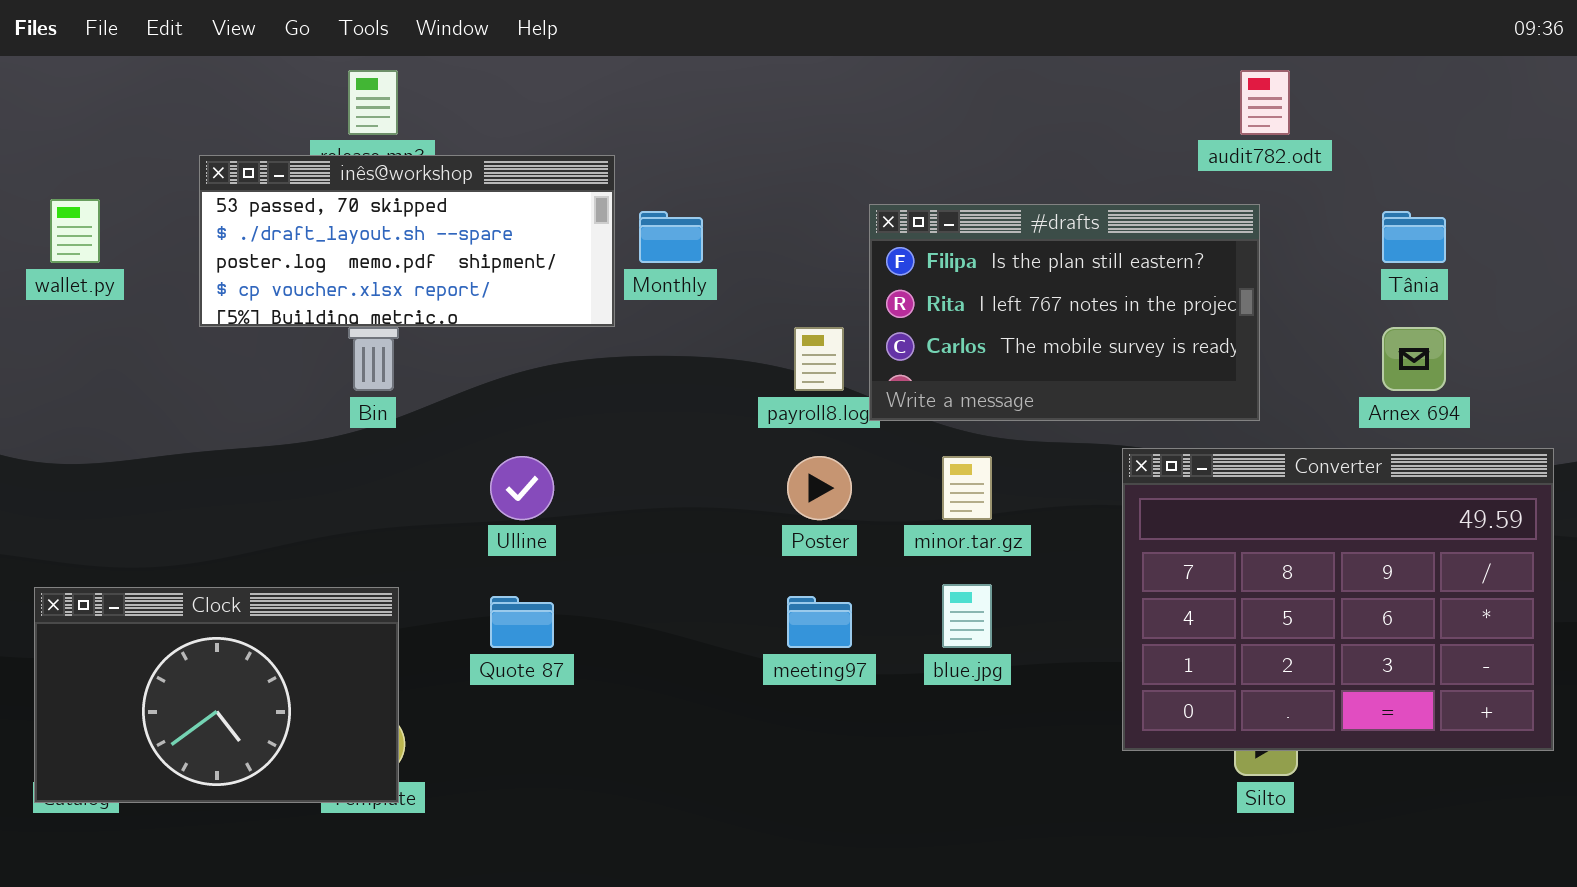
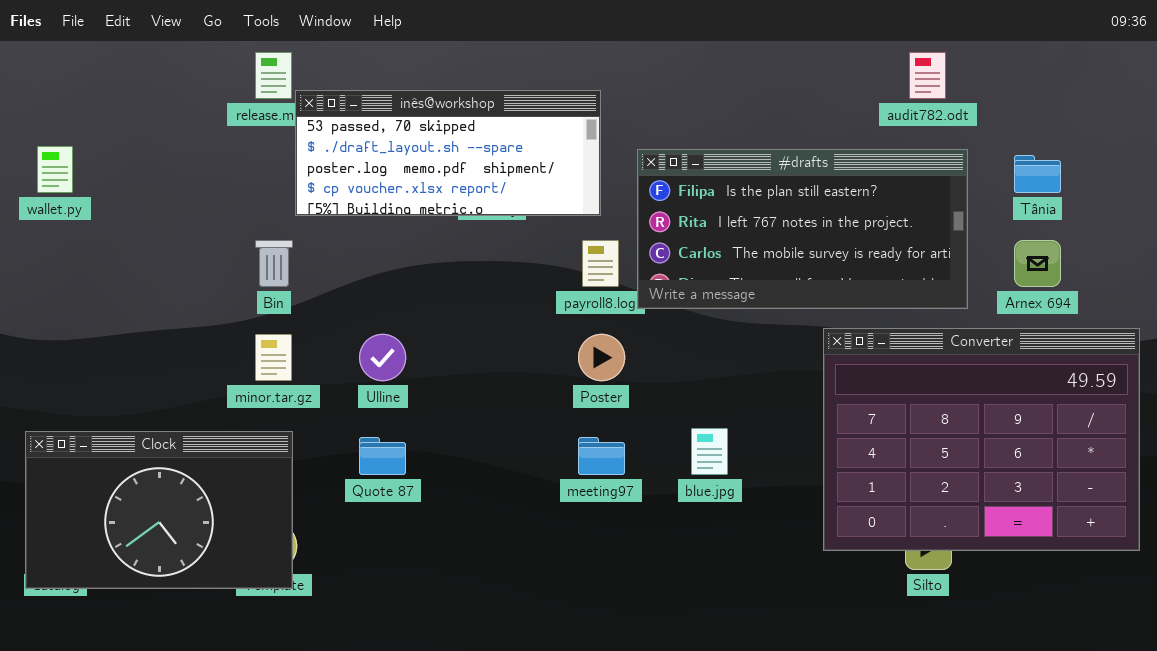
inês@workshop: [199,155,615,327] -> [295,90,601,216], moved
#drafts: [869,204,1260,421] -> [637,149,968,309], resized
minor.tar.gz: [942,456,992,520] -> [255,334,292,381], moved

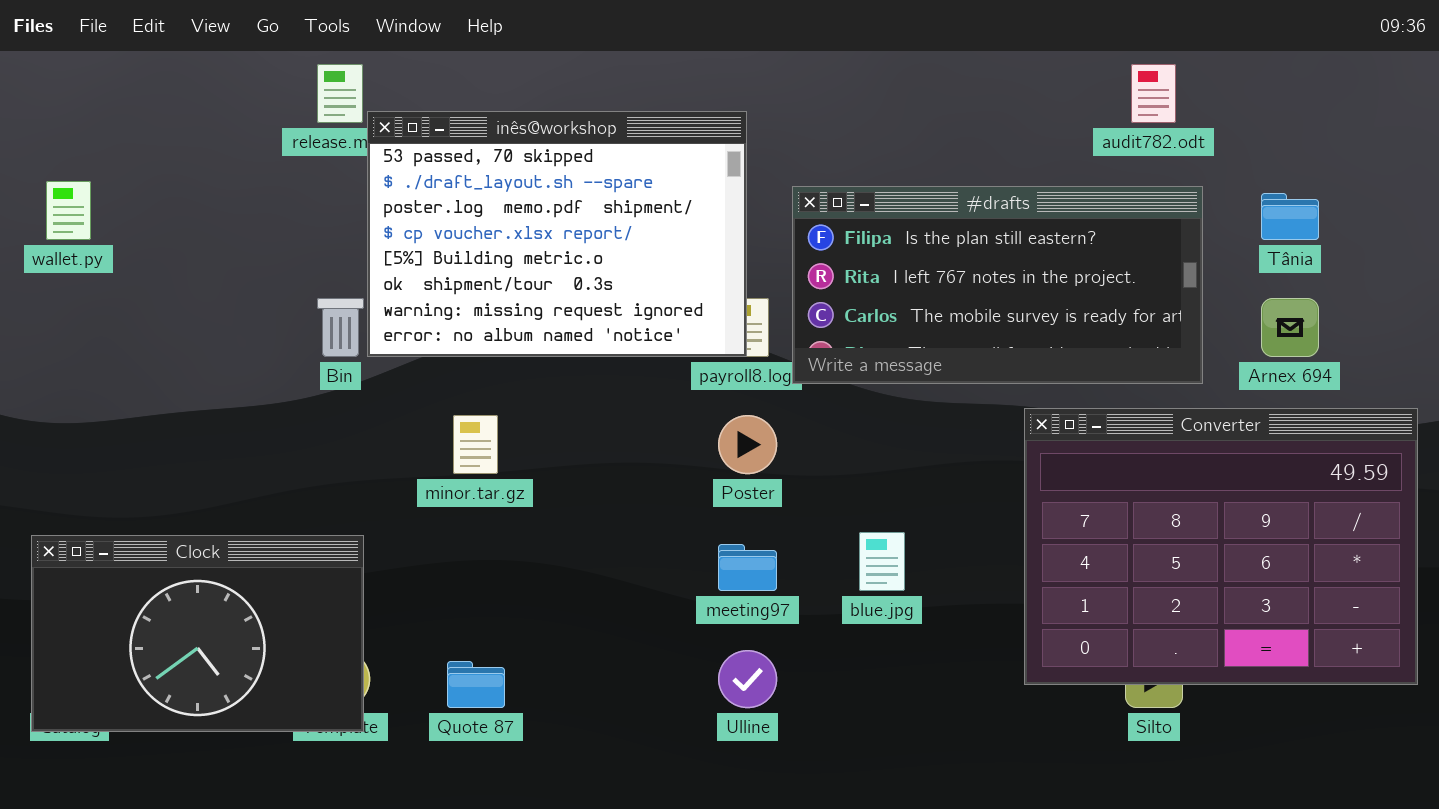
inês@workshop: [295,90,601,216] -> [367,111,747,357], resized
minor.tar.gz: [255,334,292,381] -> [453,415,498,474], moved
Ulline: [359,334,406,381] -> [718,650,777,708], moved
Quote 87: [359,437,406,475] -> [447,661,505,708], moved

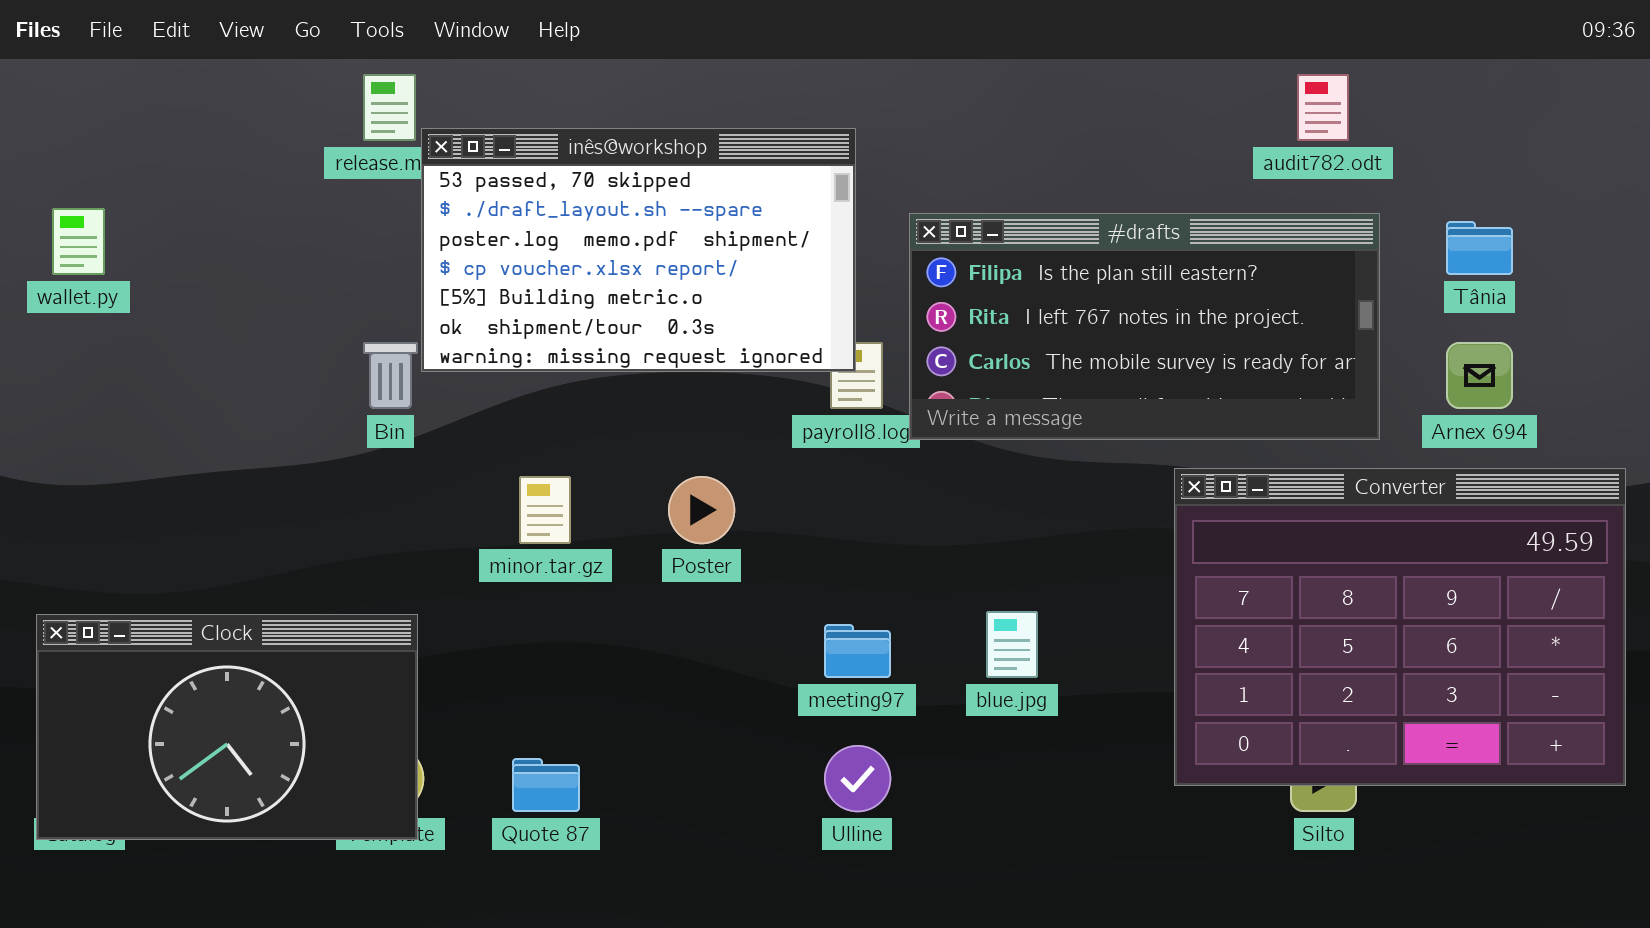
inês@workshop: [367,111,747,357] -> [421,128,856,372], resized
Poster: [718,415,777,474] -> [668,476,735,544], moved

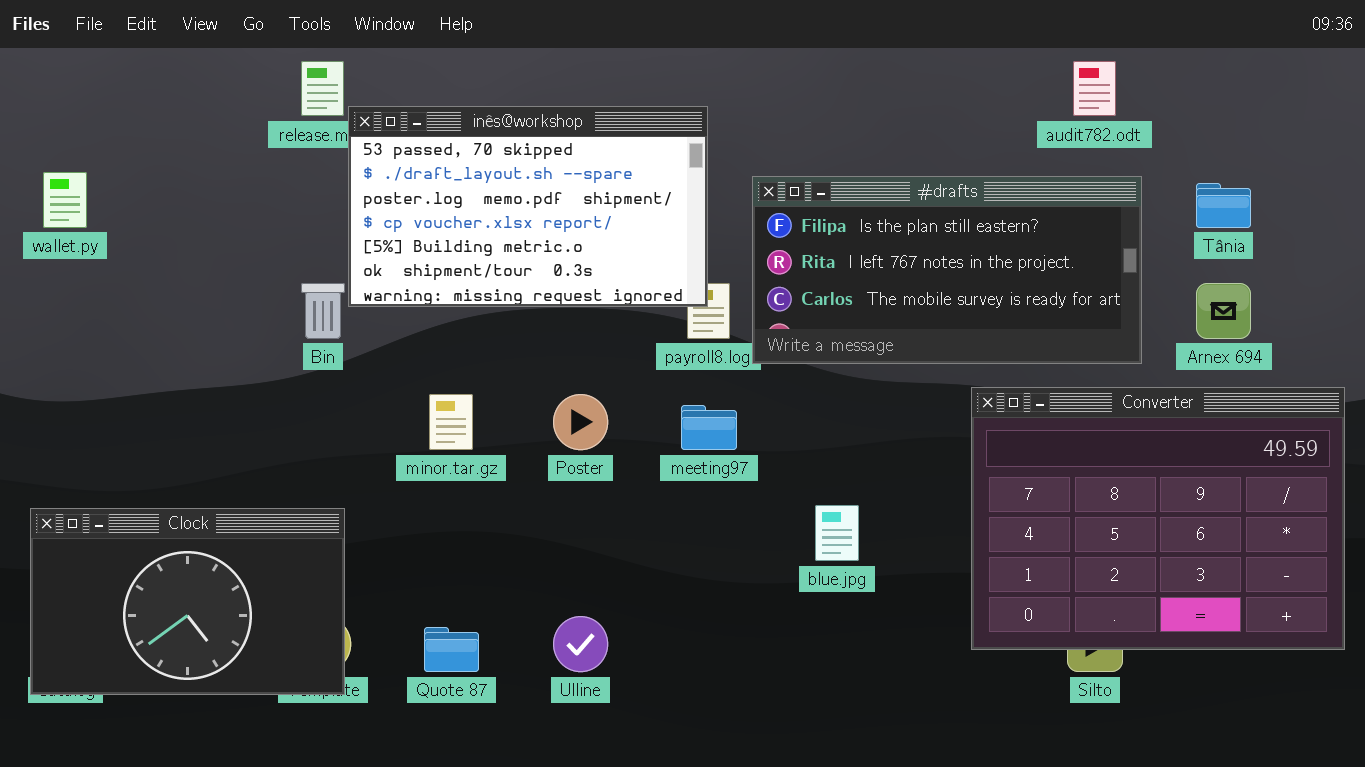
meeting97: [824,624,891,678] -> [681,405,737,450], moved
Ulline: [824,745,891,812] -> [553,616,608,672], moved

